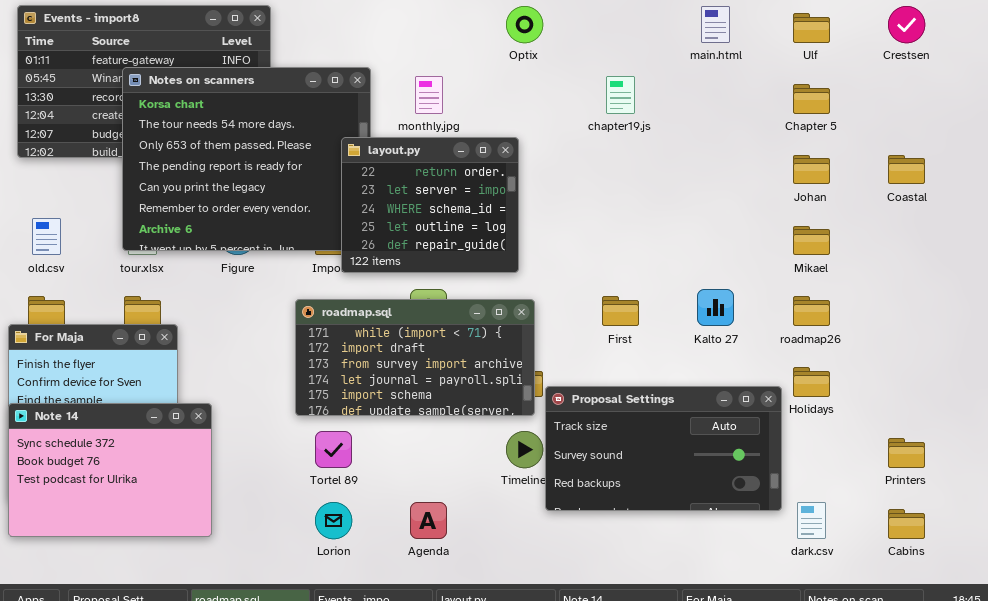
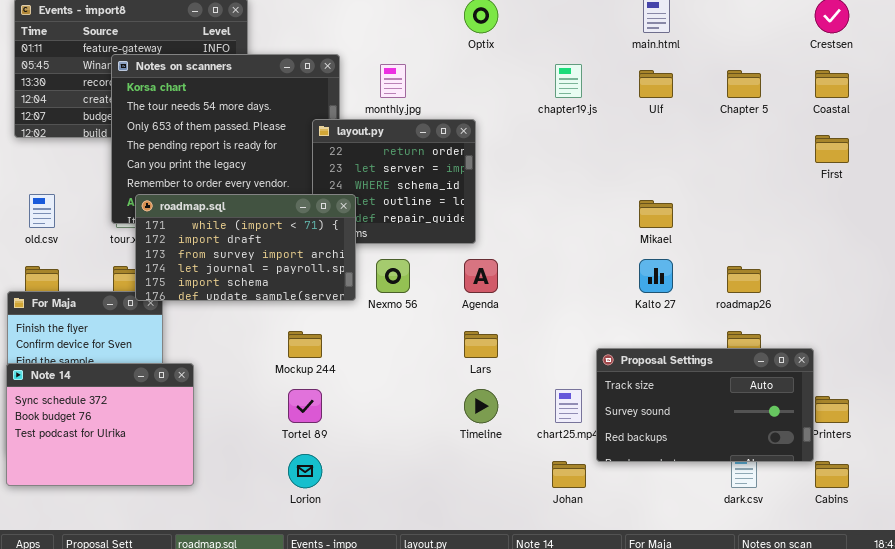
Ulf: [793,13,830,43] -> [639,70,673,98], moved
Johan: [793,155,830,184] -> [552,461,586,488], moved
Coastal: [888,155,925,184] -> [815,70,849,98], moved
Mikael: [793,226,830,255] -> [639,200,673,228], moved
First: [602,296,639,326] -> [815,135,849,163], moved
roadmap.sql: [295,299,535,416] -> [135,194,356,301], moved
Proposal Settings: [545,386,782,511] -> [596,348,814,462], moved
Agenda: [410,502,447,539] -> [464,259,498,293], moved

